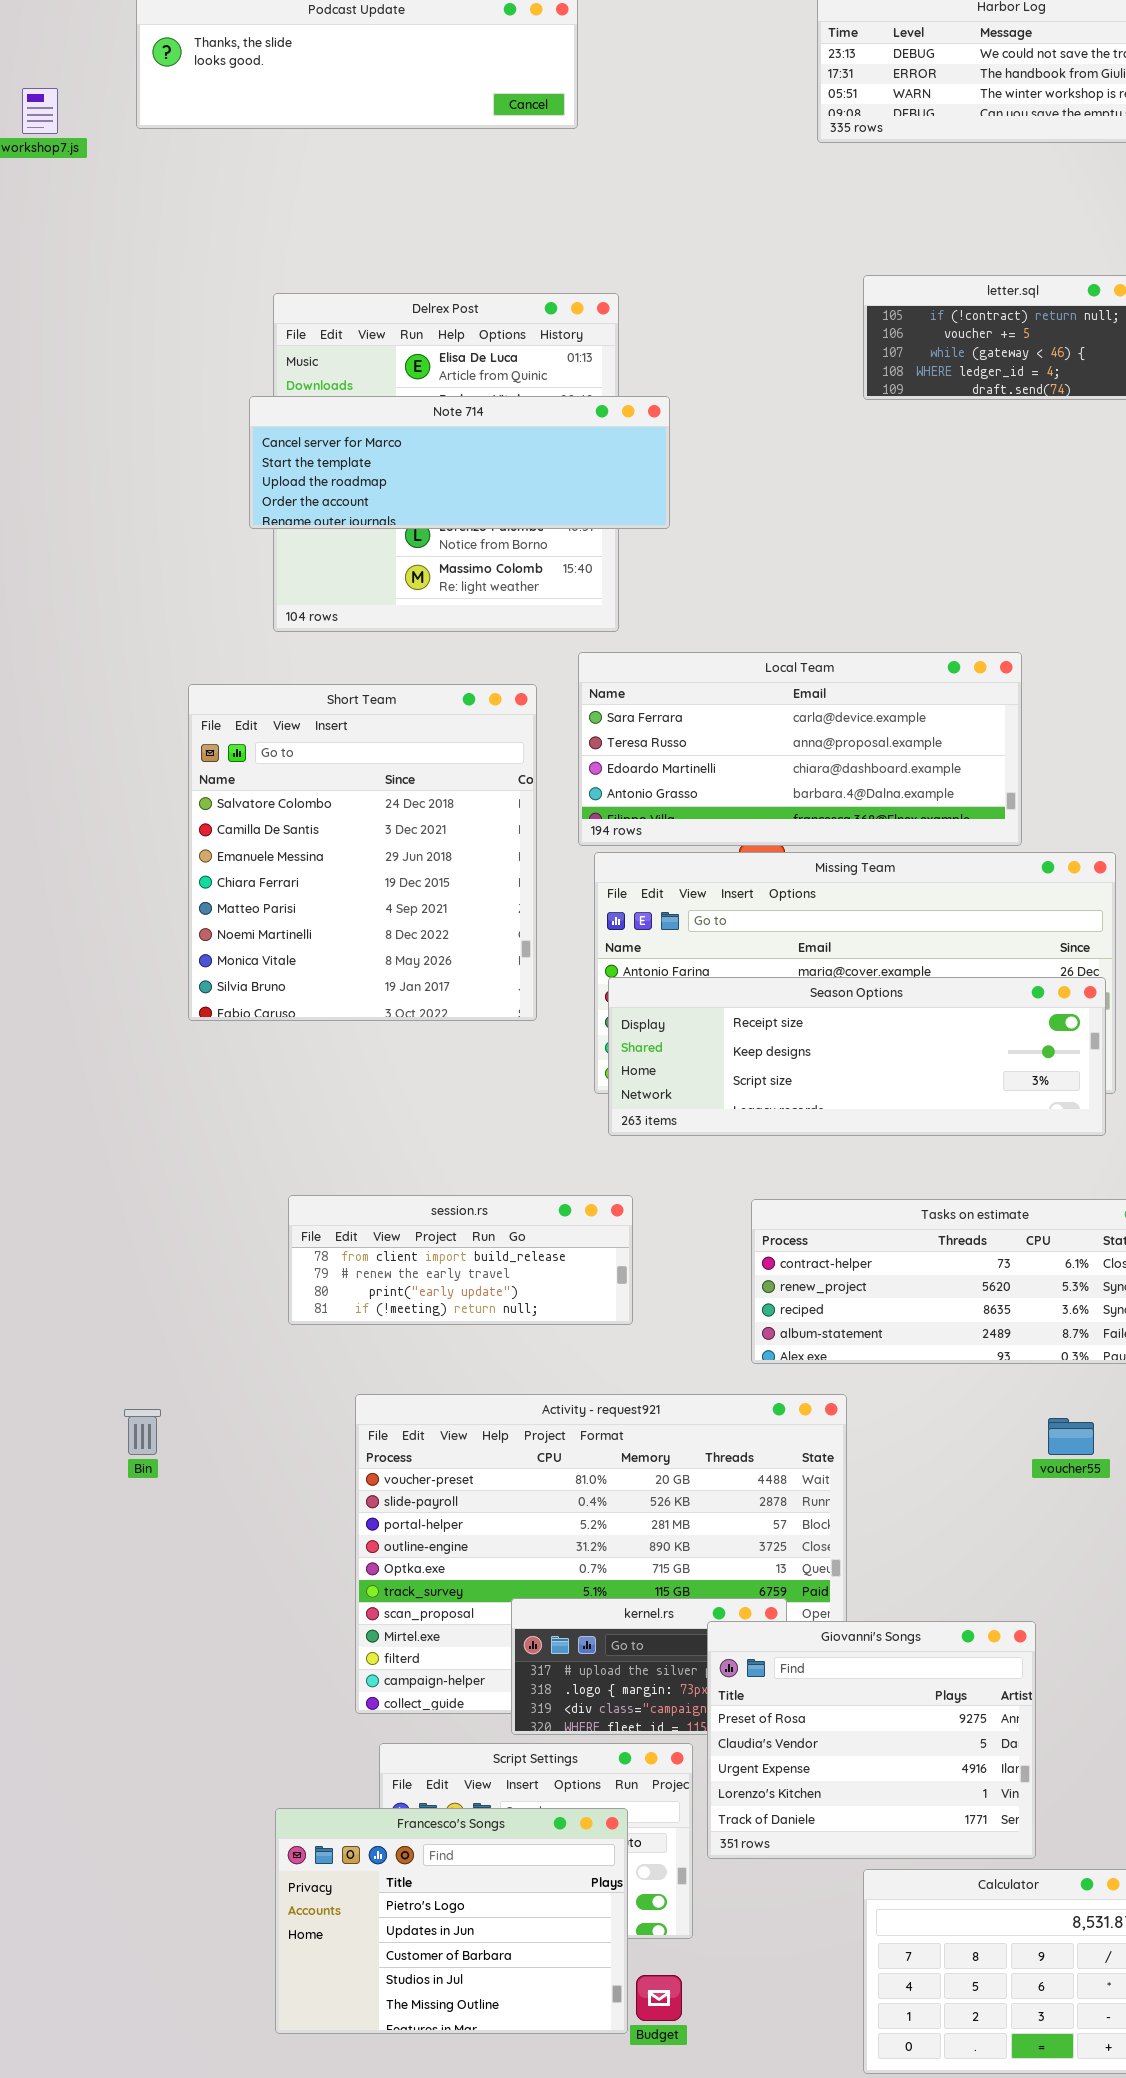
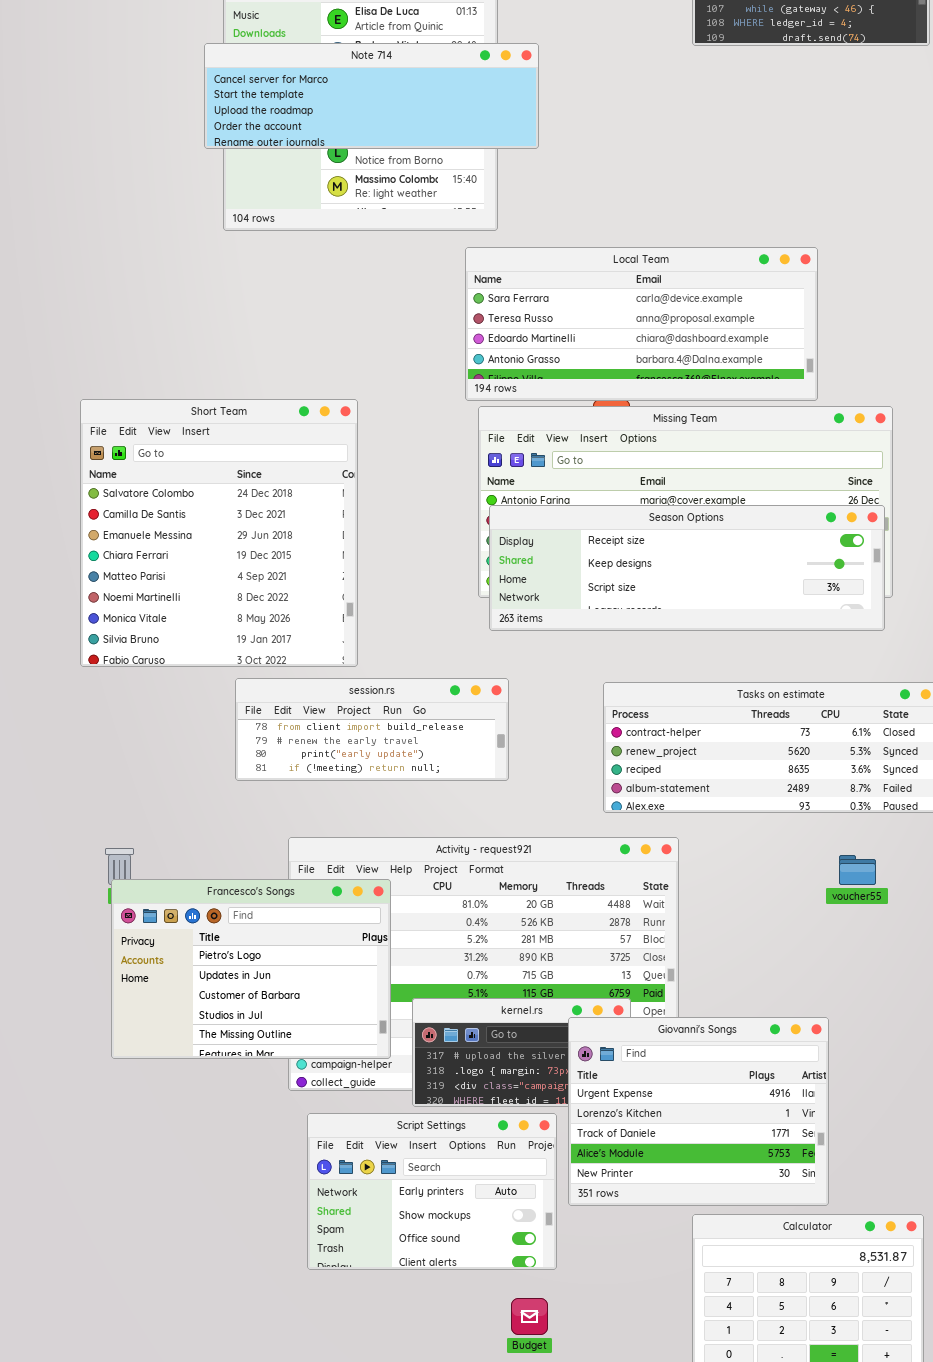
Short Team: [188,684,537,1021] -> [80,399,358,667], moved
Giovanni's Songs: [707,1621,1036,1859] -> [568,1017,829,1206], scrolled down 2 rows
Francesco's Songs: [275,1808,628,2034] -> [111,879,391,1059], moved

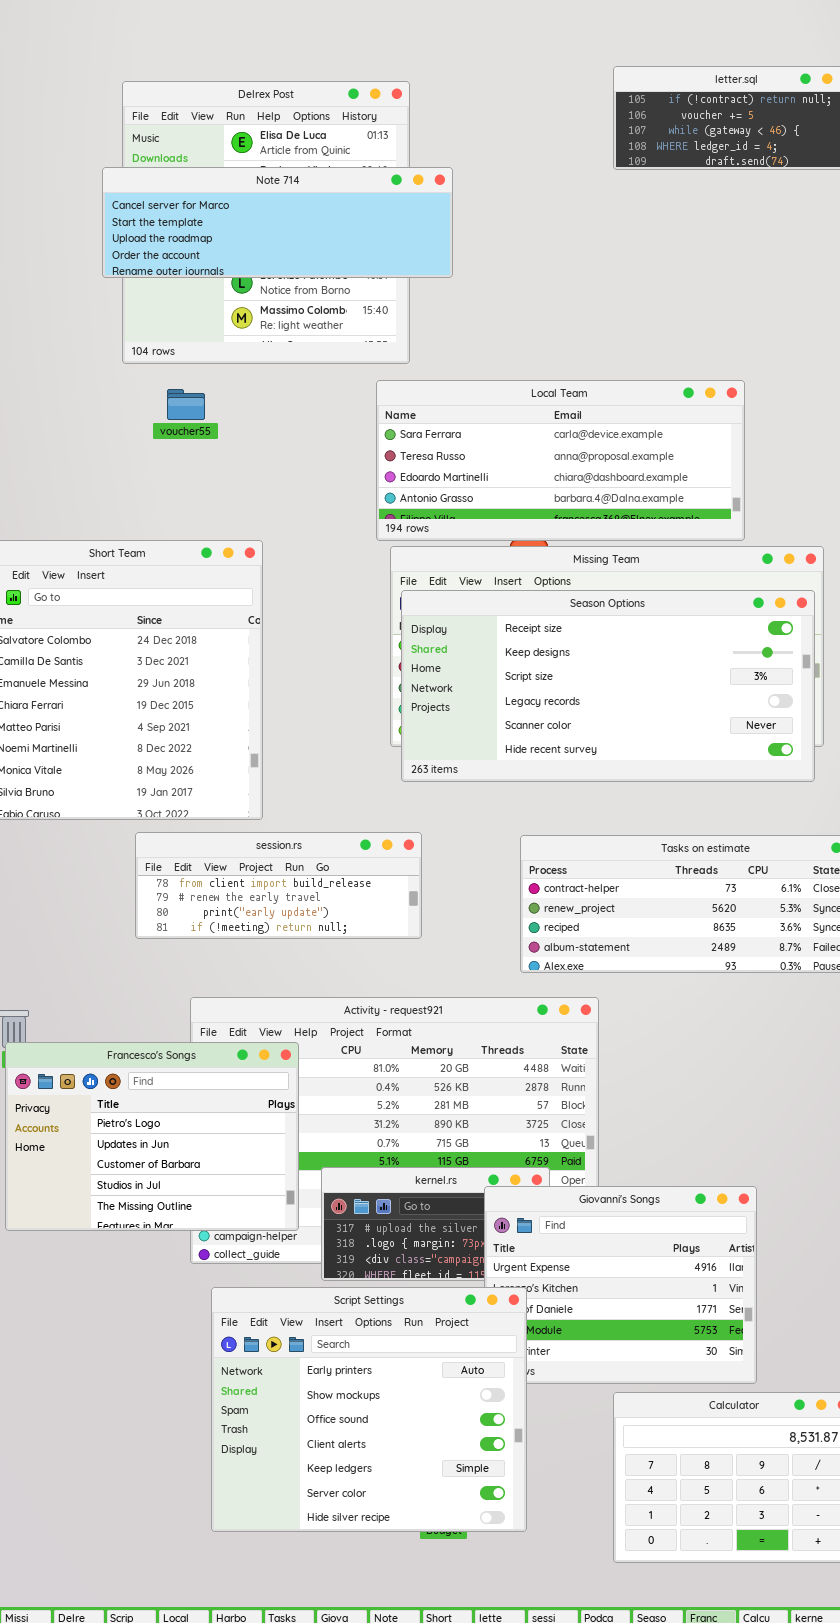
Season Options: [489,505,885,631] -> [401,590,815,782], resized
voucher55: [839,855,876,885] -> [167,389,205,420], moved
Script Settings: [307,1113,557,1270] -> [211,1287,527,1532], resized

